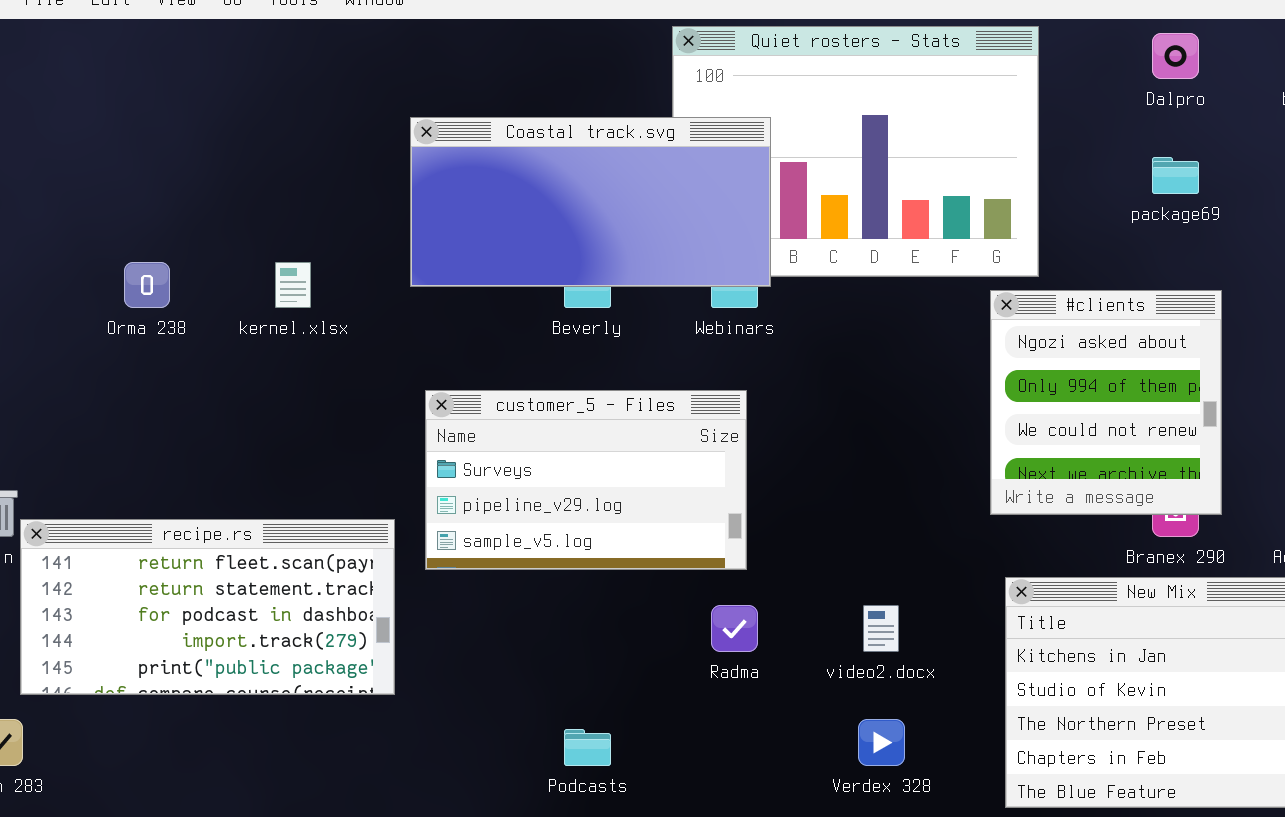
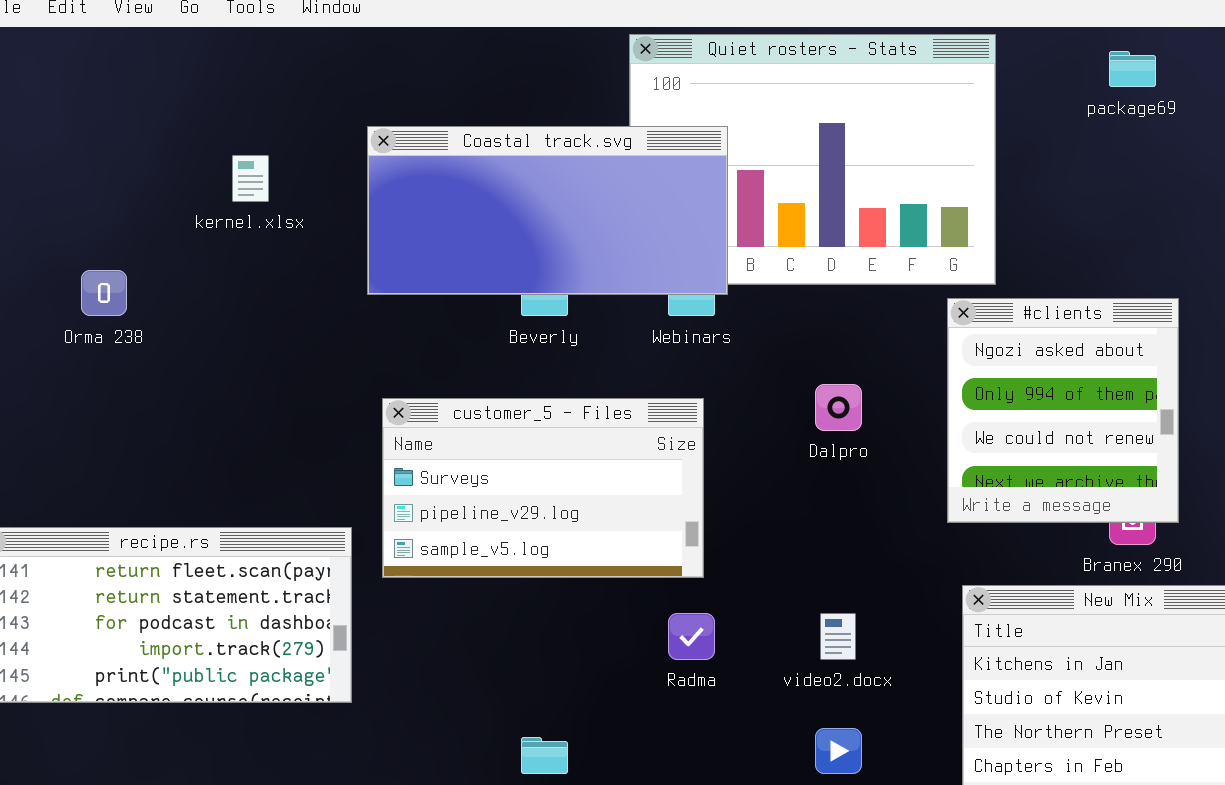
Dalpro: [1152,33,1199,79] -> [815,384,862,431], moved
package69: [1152,157,1199,194] -> [1109,51,1156,87], moved
kernel.xlsx: [275,262,311,308] -> [232,155,269,202], moved

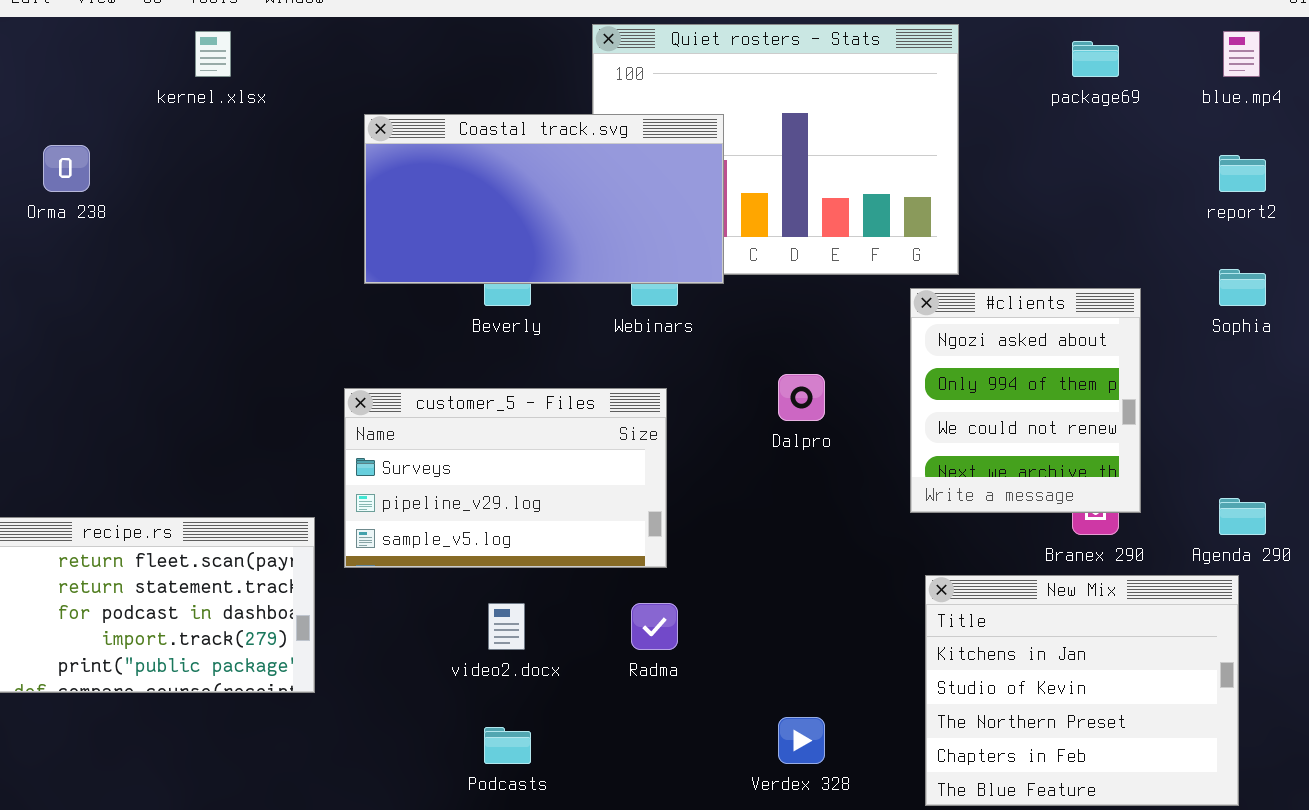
Coastal track.svg: [367,126,728,295] -> [364,114,724,284], moved
kernel.xlsx: [232,155,269,202] -> [195,31,231,77], moved
Orma 238: [81,270,127,316] -> [43,145,90,192], moved
video2.docx: [820,613,856,660] -> [488,603,525,650], moved

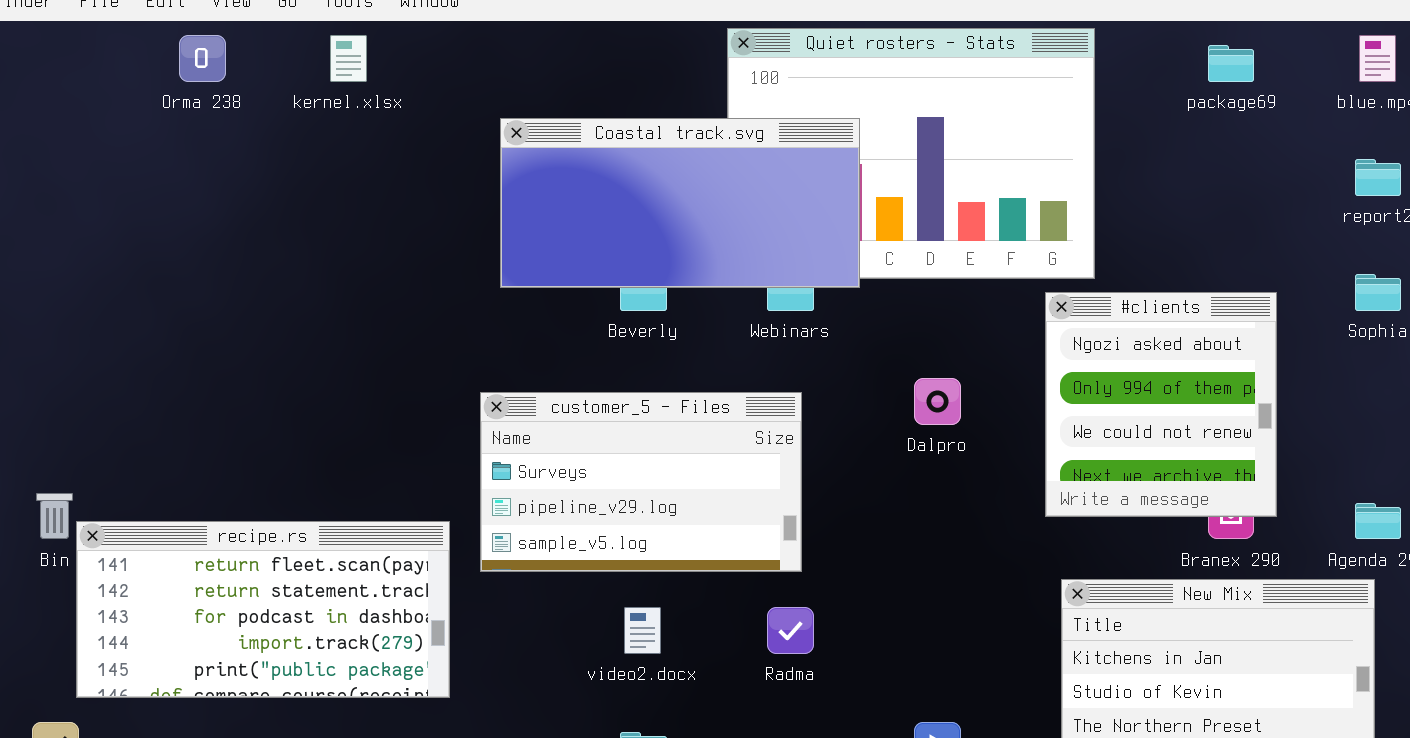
Orma 238: [43,145,90,192] -> [179,35,226,82], moved

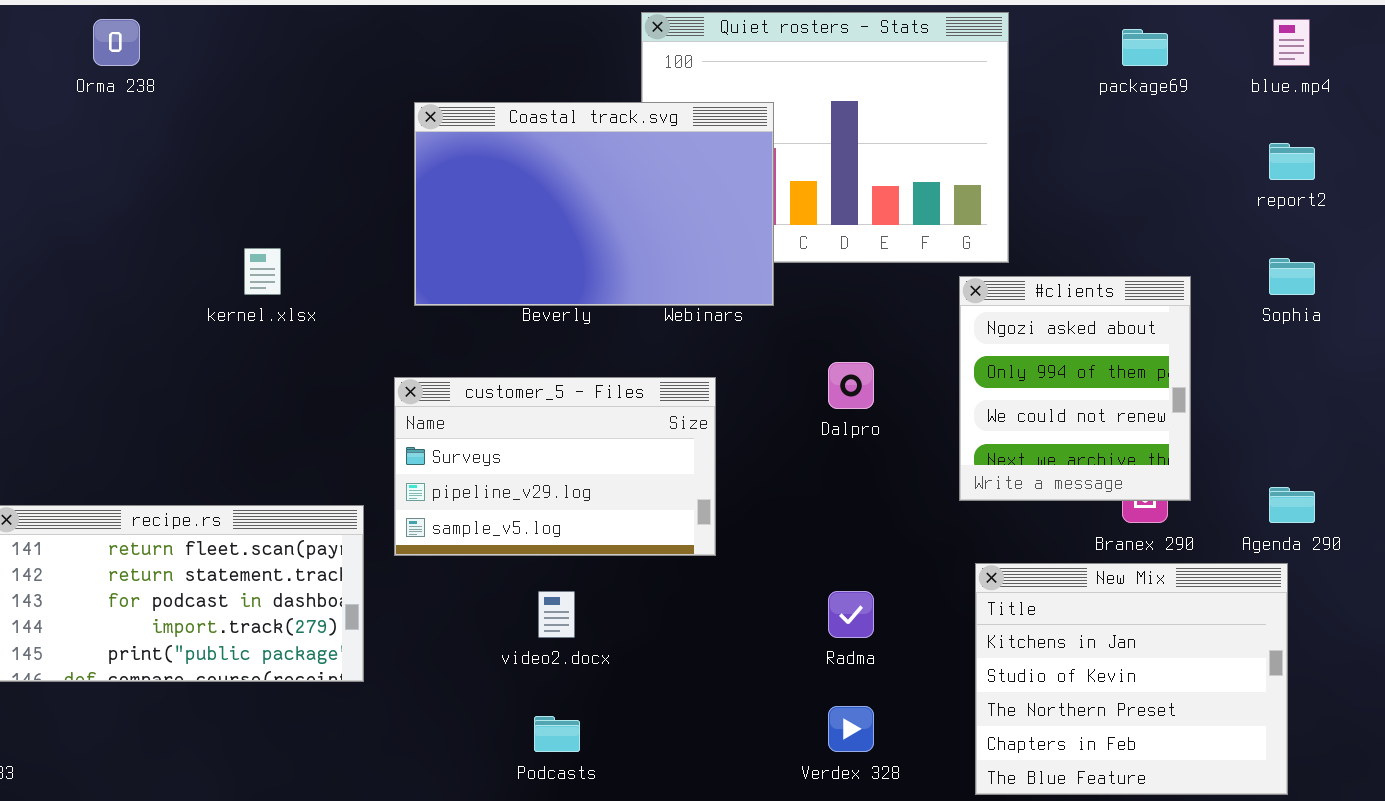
kernel.xlsx: [330,35,367,82] -> [244,248,281,295], moved
Coastal track.svg: [500,118,860,288] -> [414,102,774,306], resized
Radma: [767,607,814,654] -> [828,591,874,638], moved

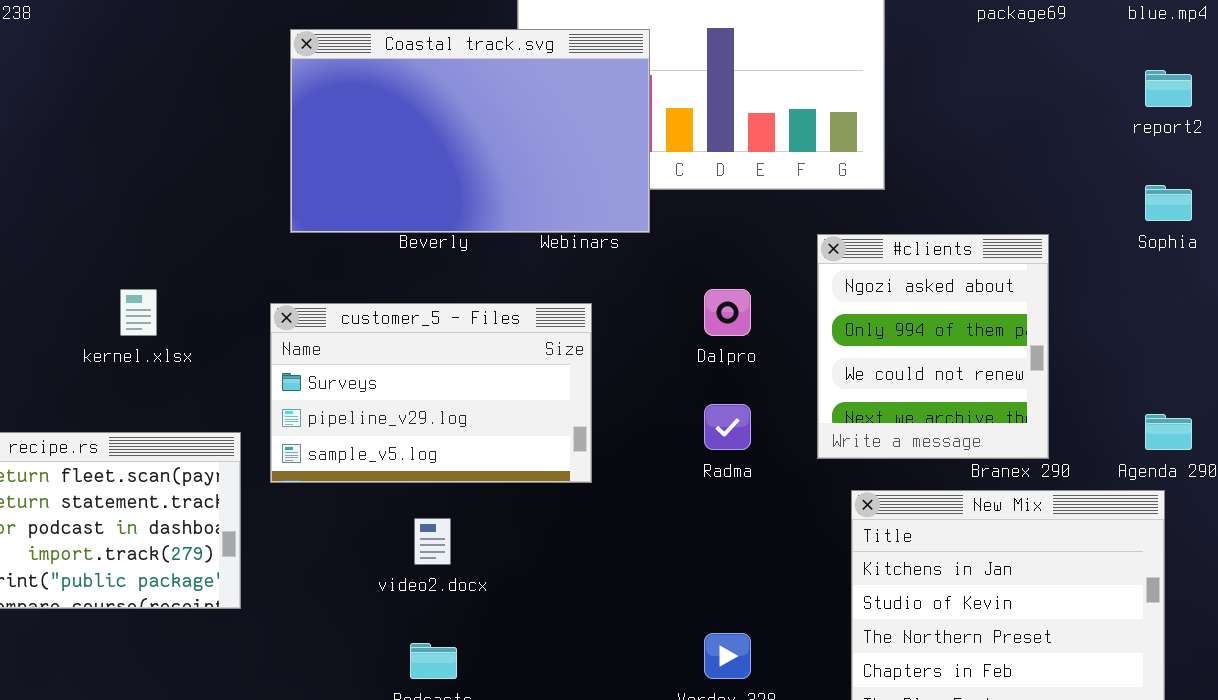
kernel.xlsx: [244,248,281,295] -> [120,289,157,336], moved
#clients: [959,276,1191,501] -> [817,234,1049,459], moved
Radma: [828,591,874,638] -> [704,404,751,450], moved

